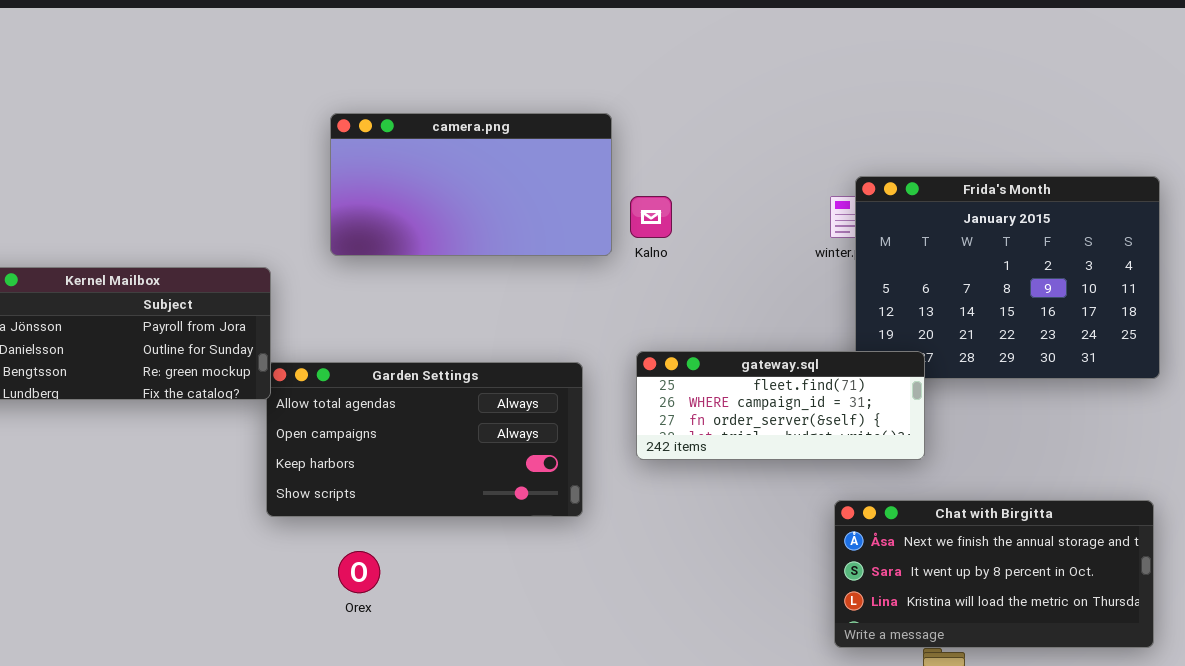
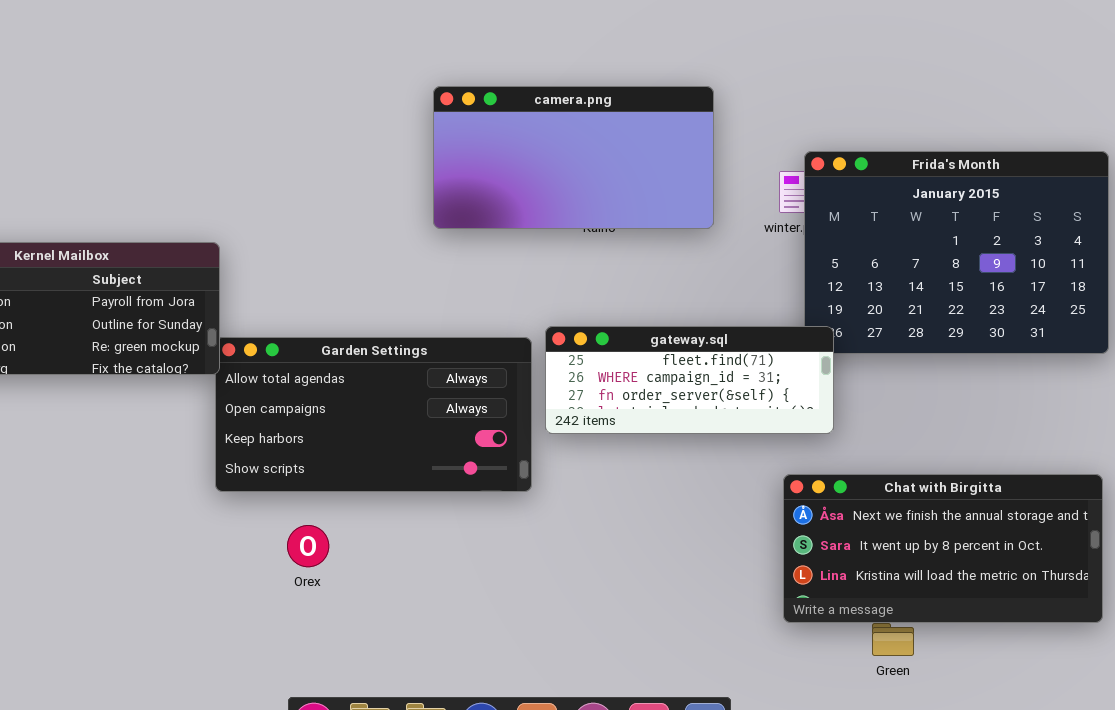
camera.png: [330,113,612,256] -> [433,86,714,229], moved
gateway.sql: [636,351,925,460] -> [545,326,834,434], moved

